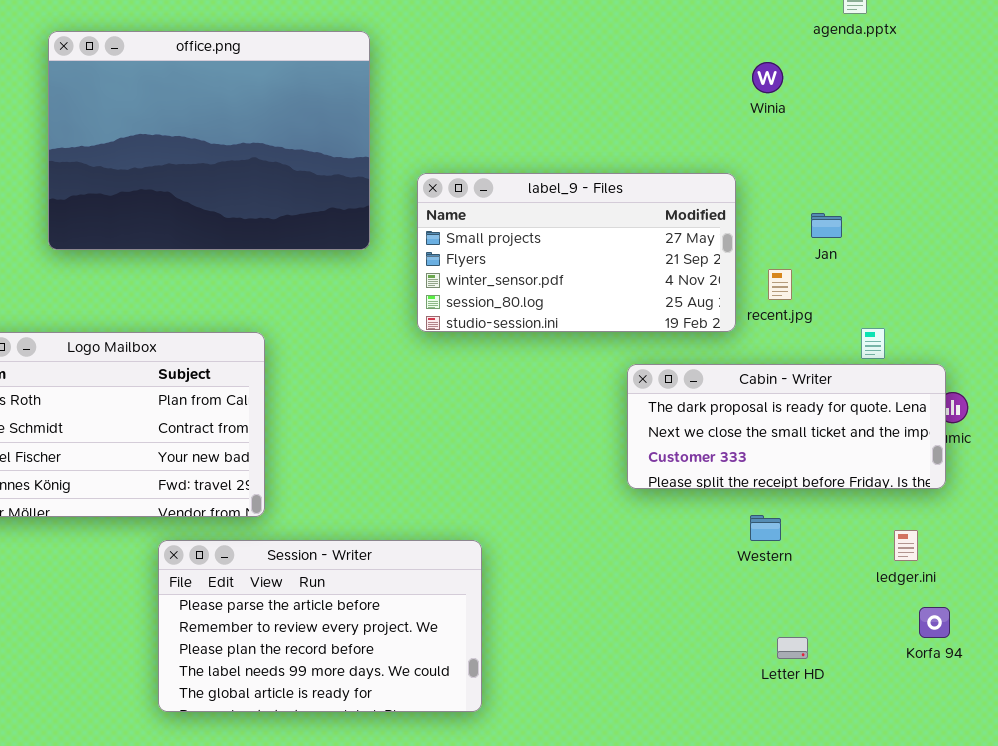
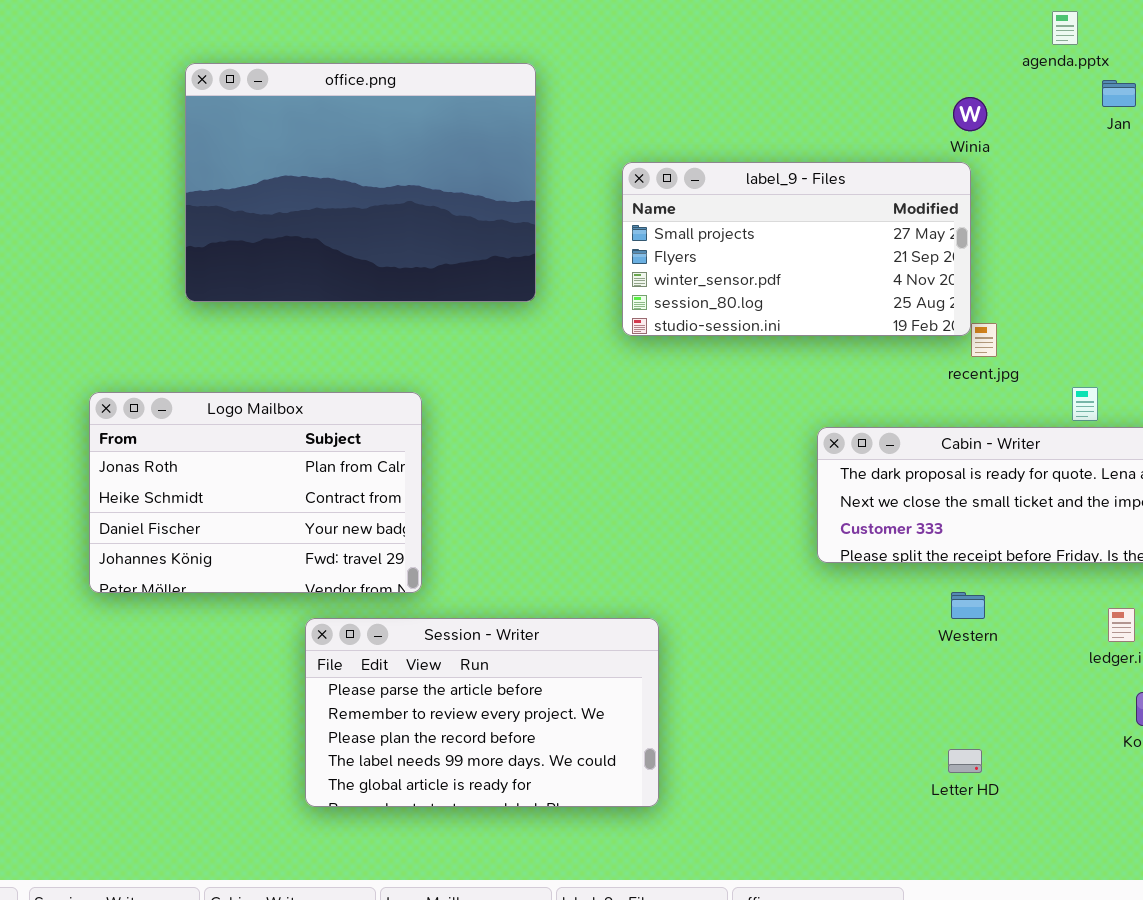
label_9 - Files: [417,173,736,332] -> [622,162,971,336], moved
Jan: [811,213,842,238] -> [1102,80,1136,107], moved
Letter HD: [777,637,808,659] -> [948,749,982,773], moved

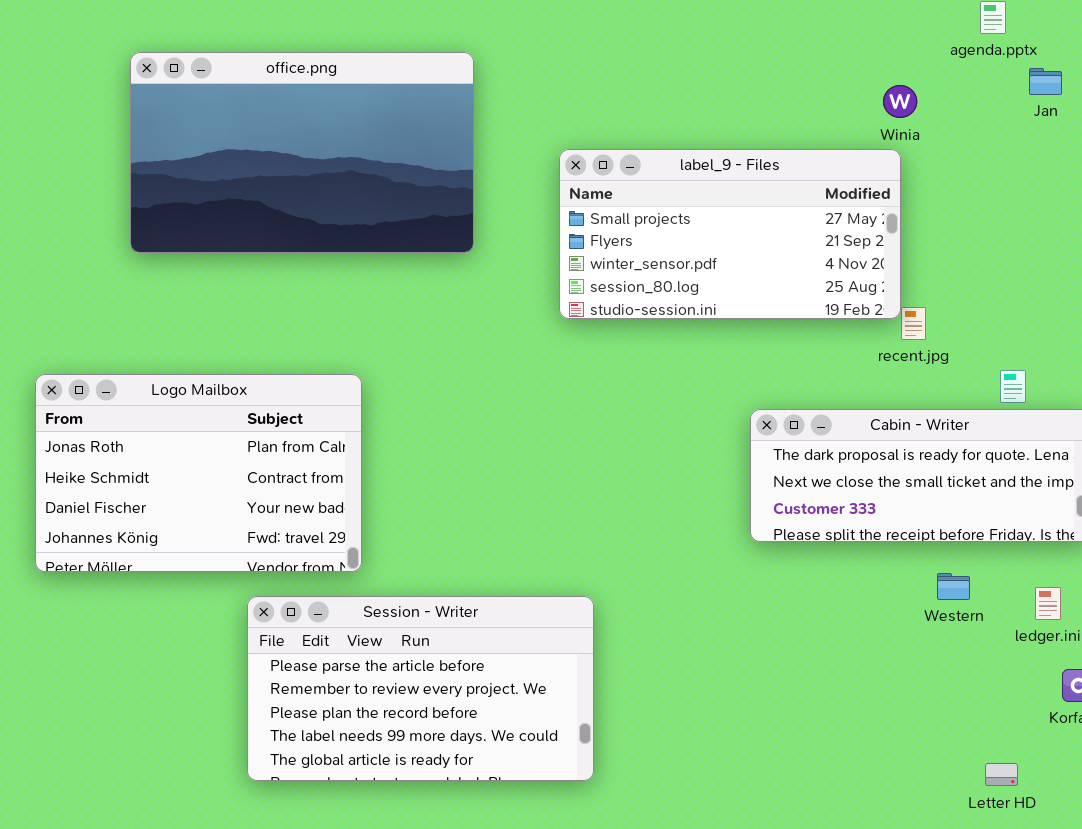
office.png: [185,63,536,302] -> [130,52,474,253], resized
Western: [951,592,985,619] -> [937,573,970,600], moved
Letter HD: [948,749,982,773] -> [985,763,1018,786], moved

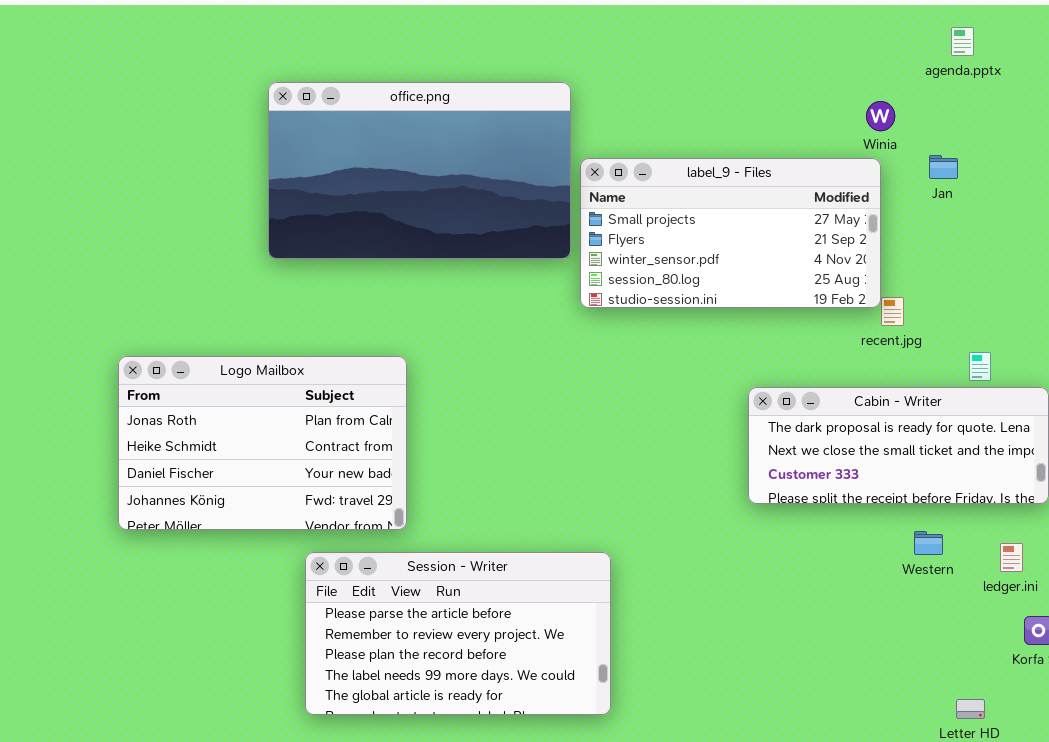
office.png: [130,52,474,253] -> [268,82,571,259], moved
Jan: [1029,68,1062,95] -> [929,155,958,179], moved

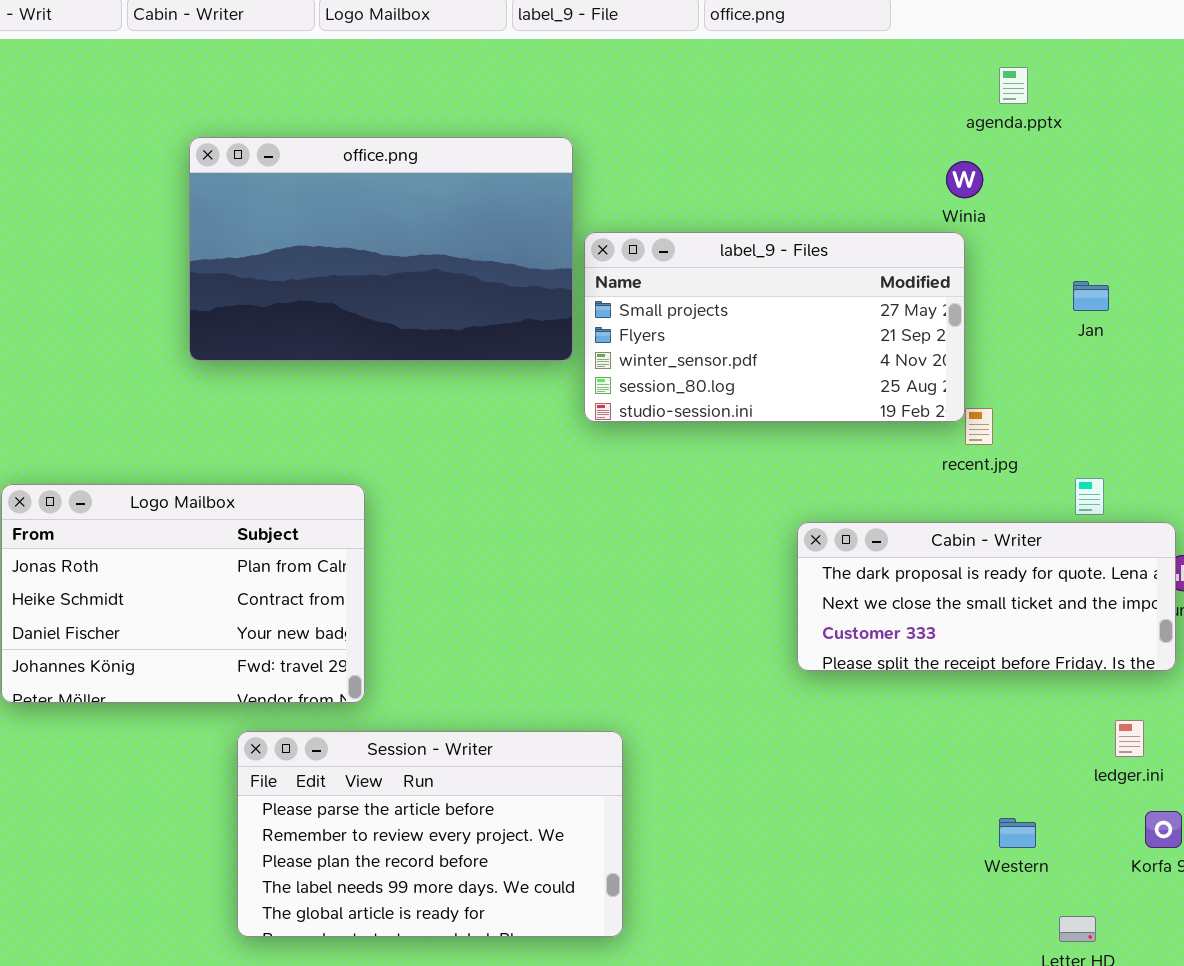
agenda.pptx: [951,27,974,56] -> [999,67,1028,104], moved
Jan: [929,155,958,179] -> [1073,281,1109,311], moved
Western: [914,531,943,555] -> [999,818,1036,848], moved

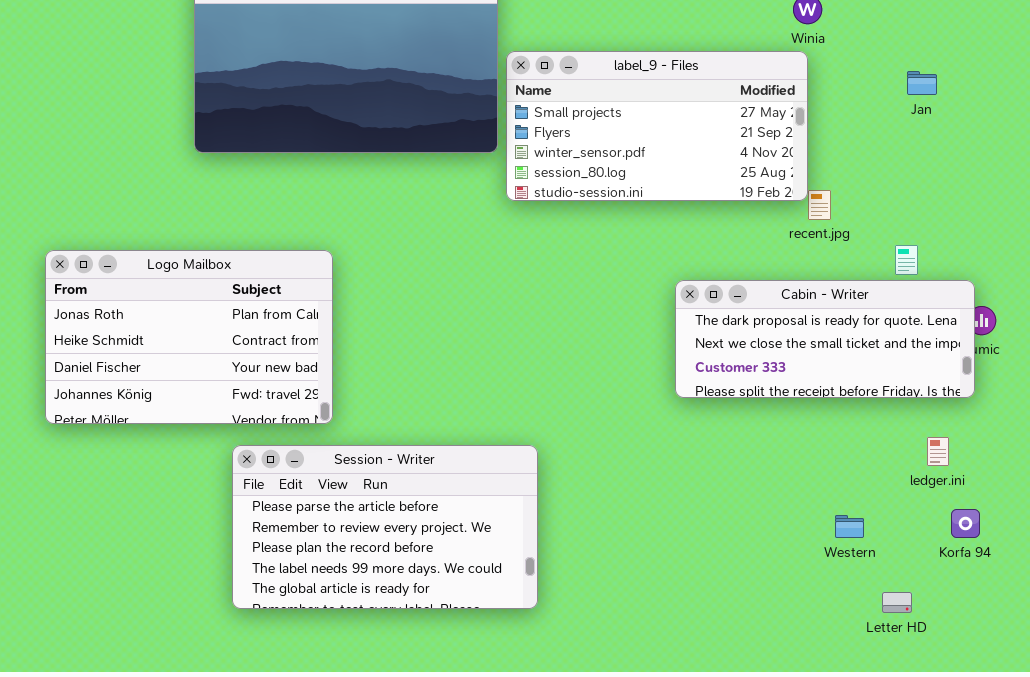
Jan: [1073,281,1109,311] -> [907,71,937,95], moved

